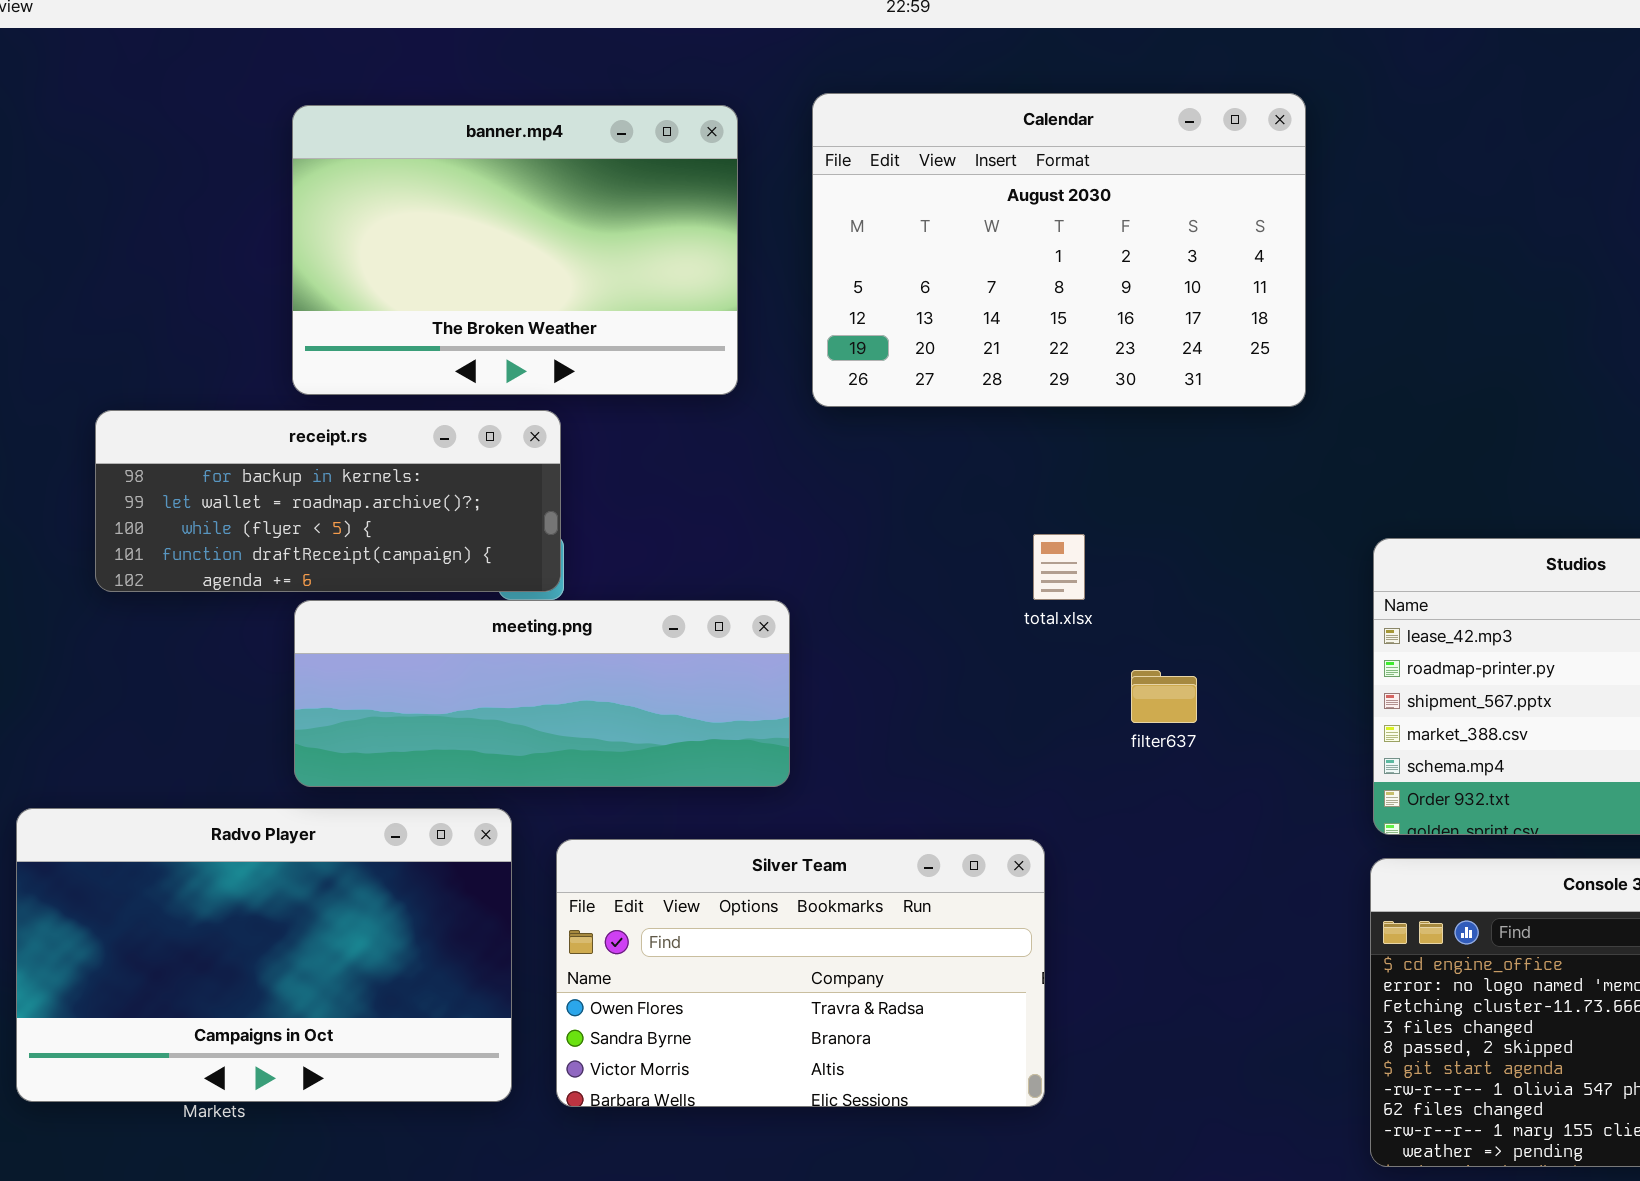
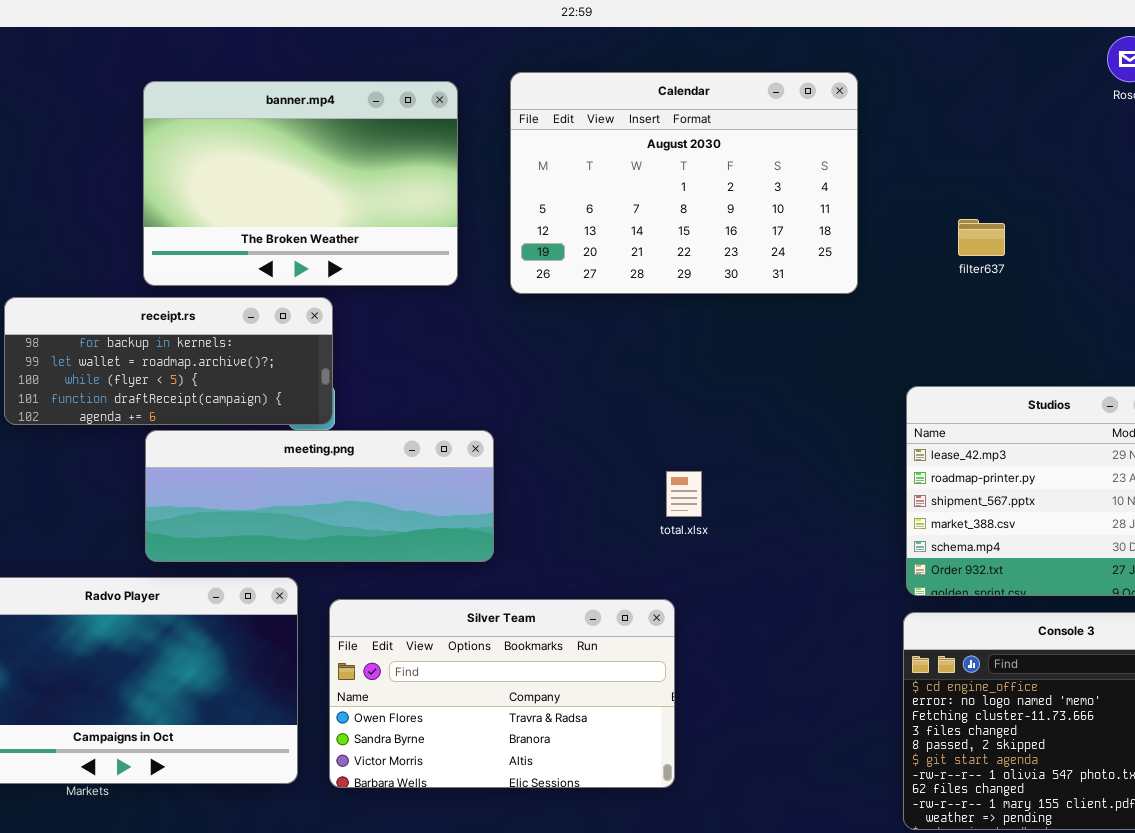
total.xlsx: [1033,534,1085,600] -> [666,471,702,517], moved
filter637: [1131,670,1197,723] -> [958,219,1005,256], moved

